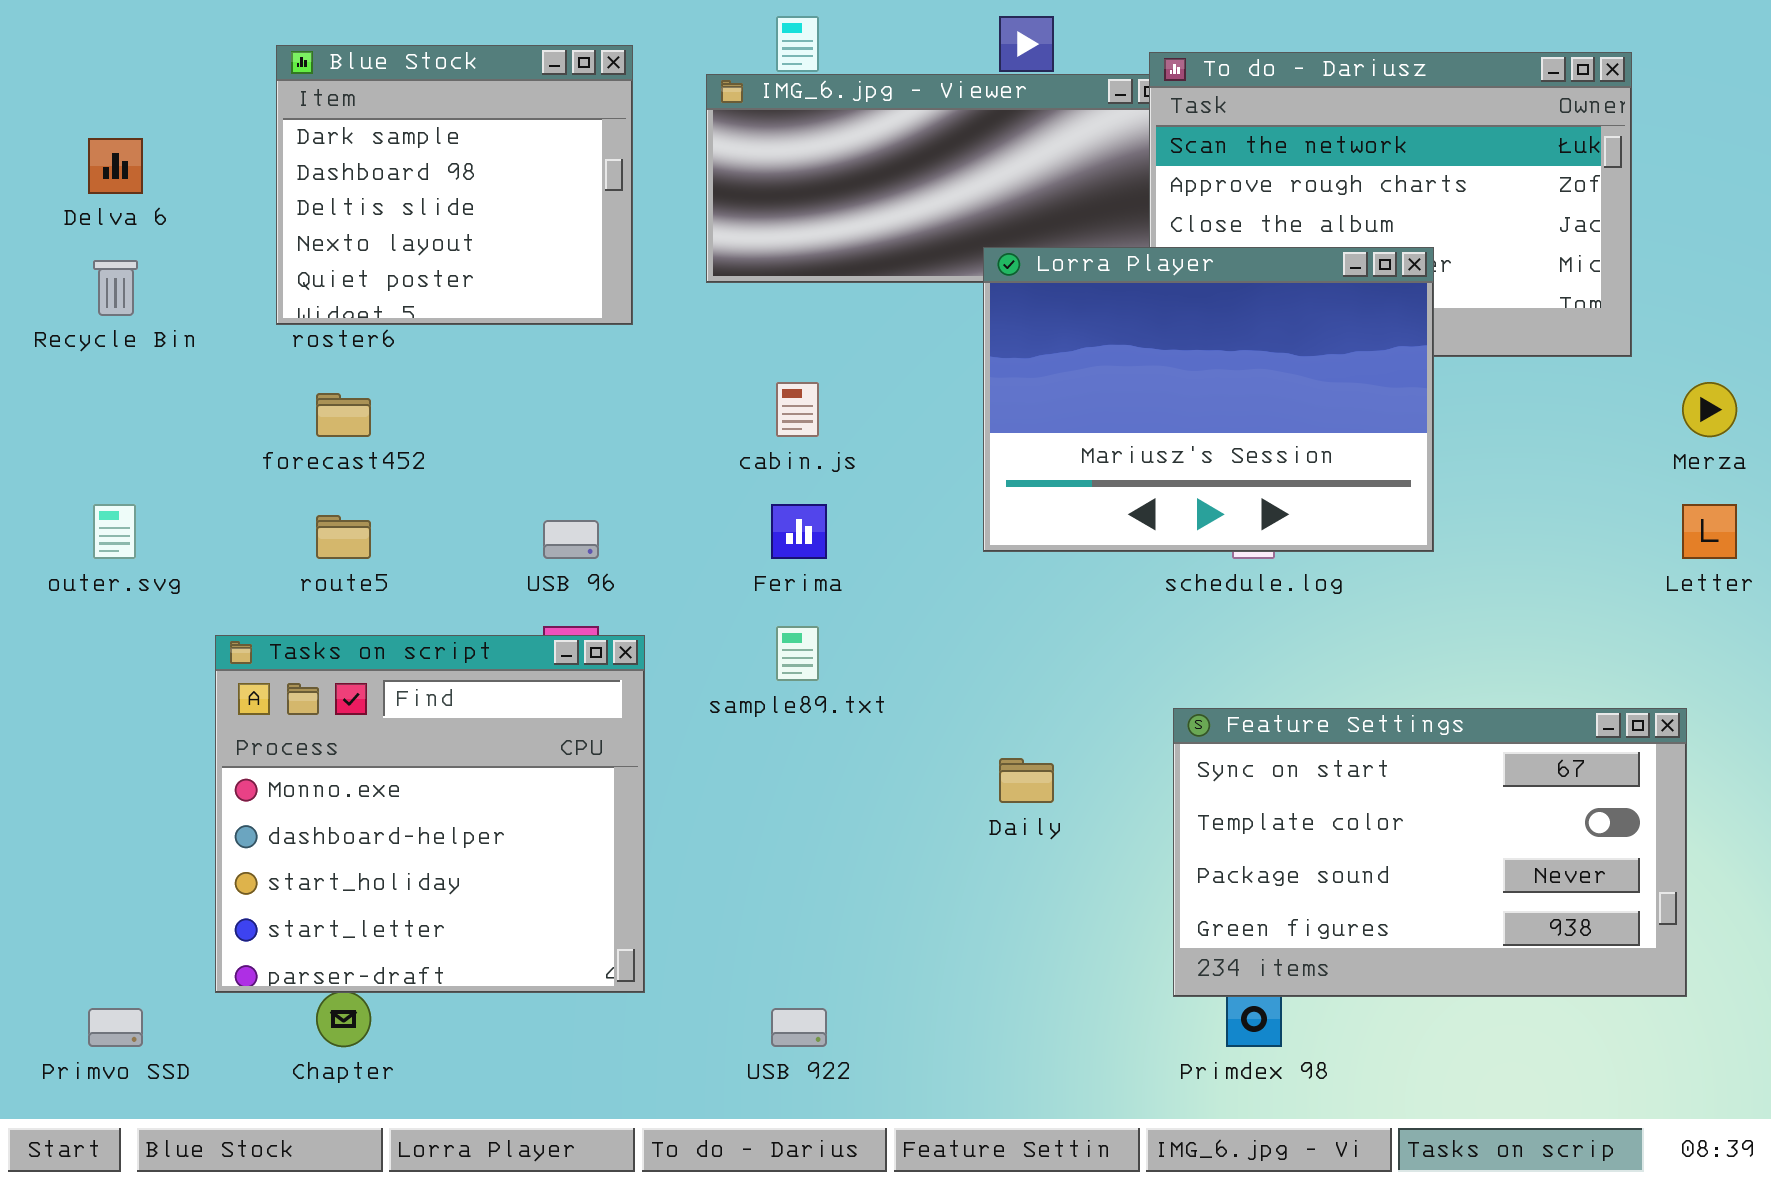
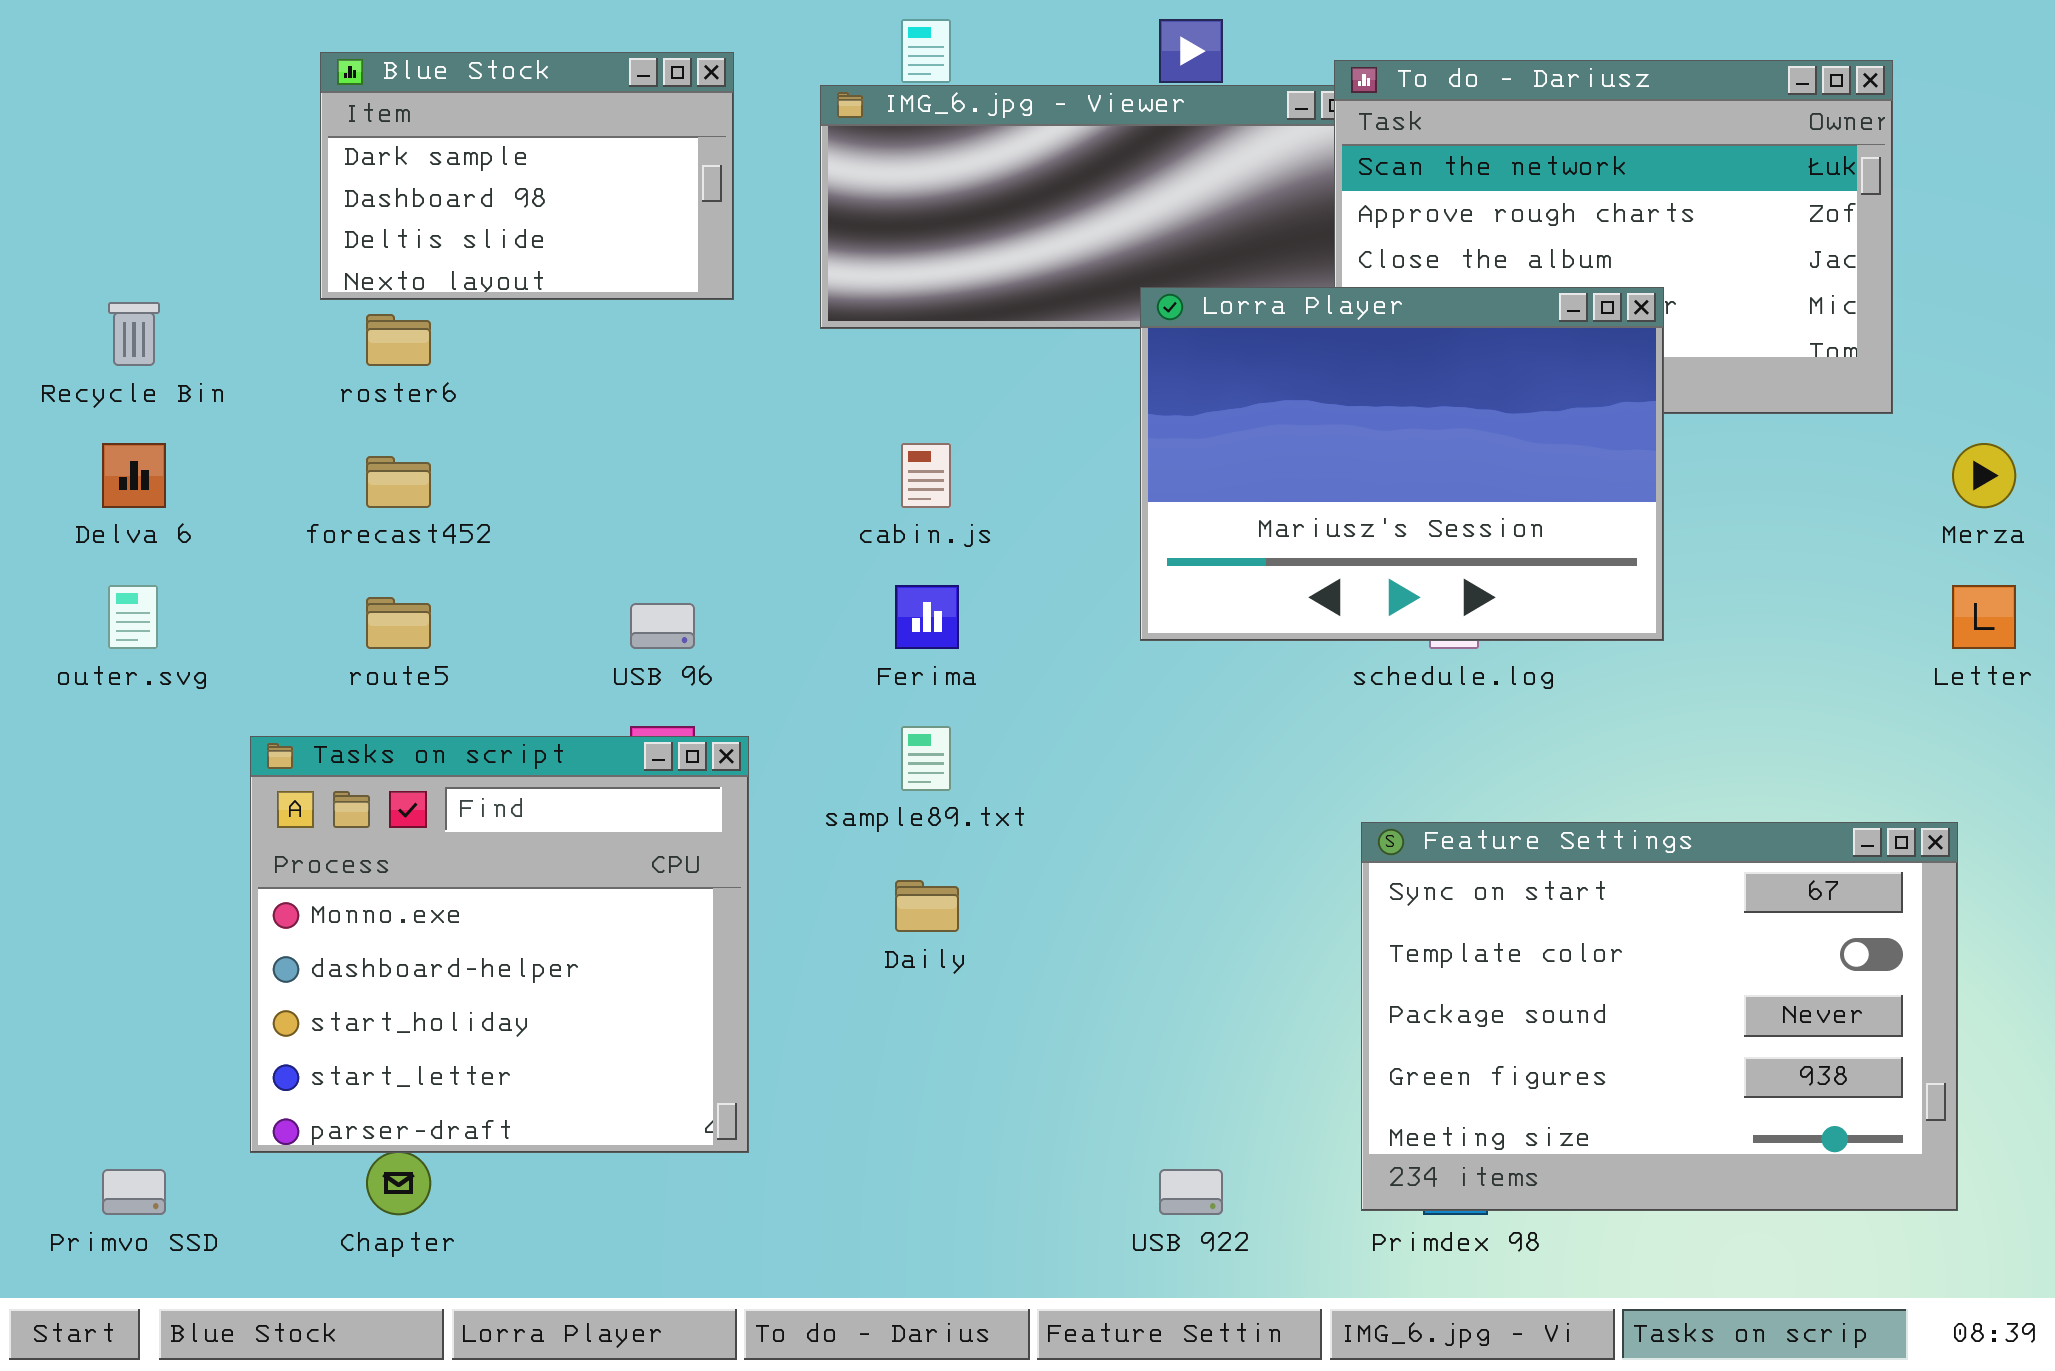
Blue Stock: [276,45,633,325] -> [320,52,734,300], resized
Delva 6: [88,138,143,194] -> [102,443,166,508], moved
Feature Settings: [1173,708,1687,997] -> [1361,822,1958,1211], resized
Daily: [999,758,1054,803] -> [895,880,959,932], moved
USB 922: [771,1008,827,1047] -> [1159,1169,1223,1215], moved

